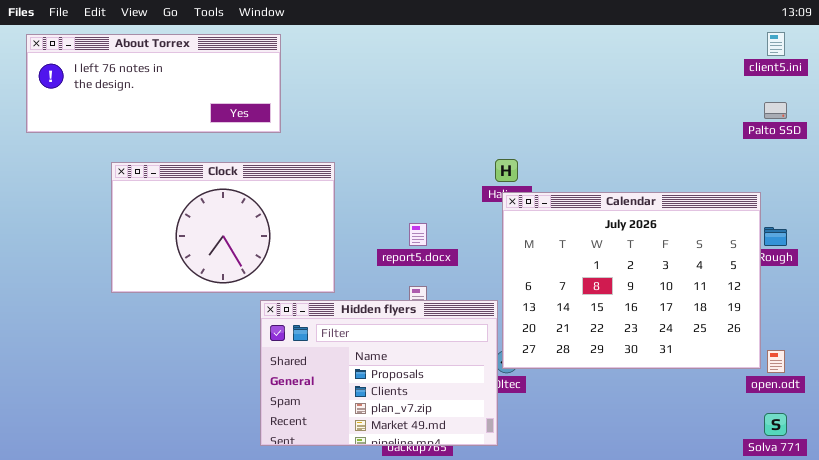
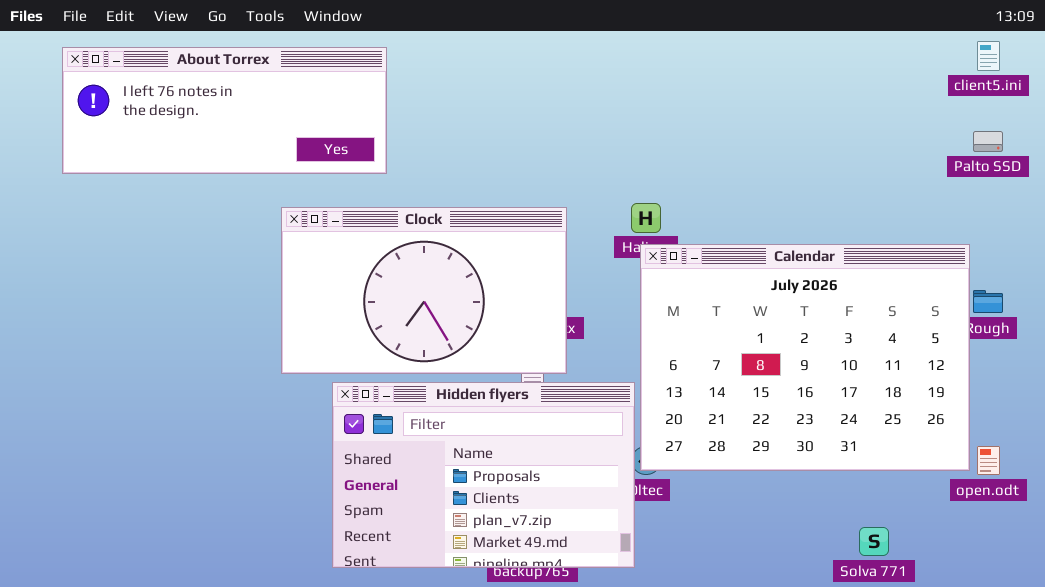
About Torrex: [26,34,281,133] -> [62,47,387,174], moved
Clock: [111,162,335,293] -> [281,207,567,374], moved
Solva 771: [764,413,787,436] -> [859,527,889,556], moved

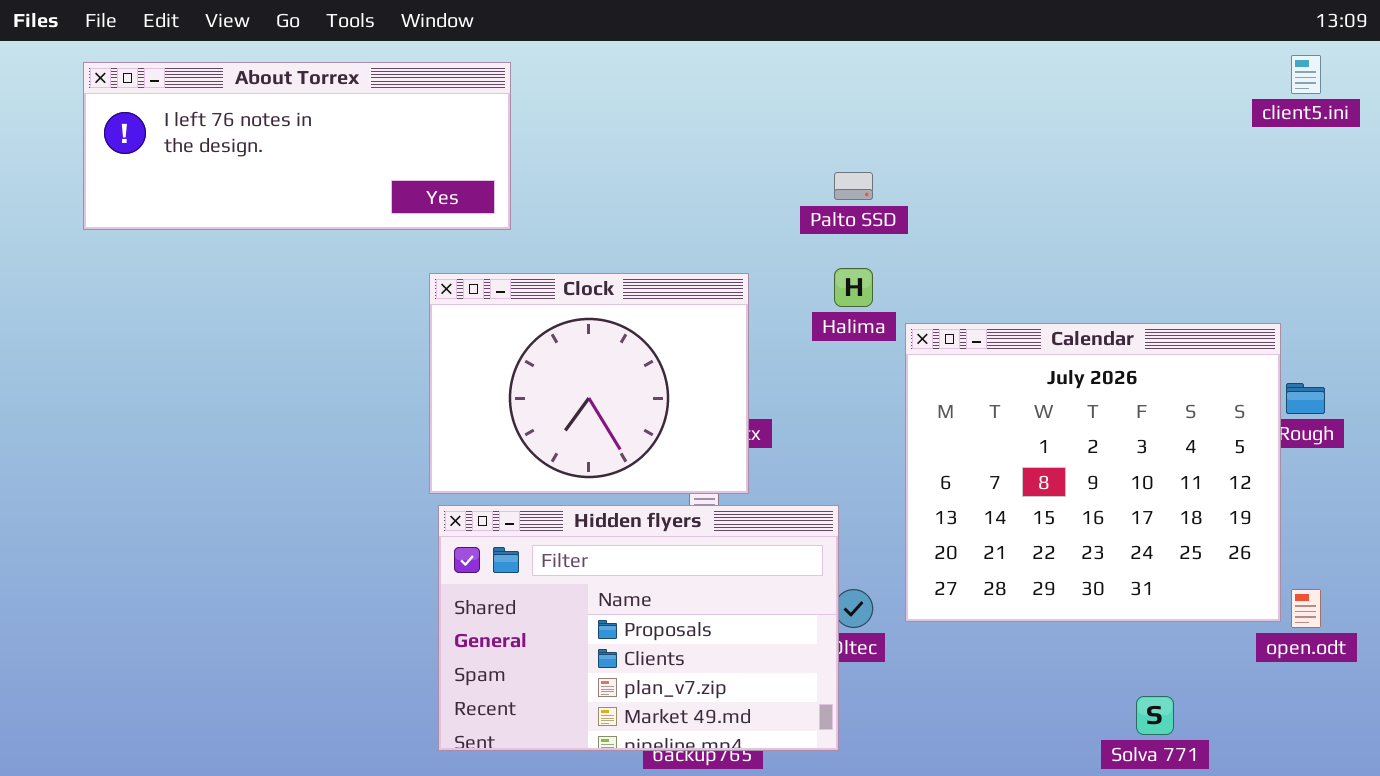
Palto SSD: [973,131,1003,152] -> [834,172,873,200], moved
Clock: [281,207,567,374] -> [429,273,749,494], resized
Calendar: [640,244,970,471] -> [905,323,1281,622], resized

